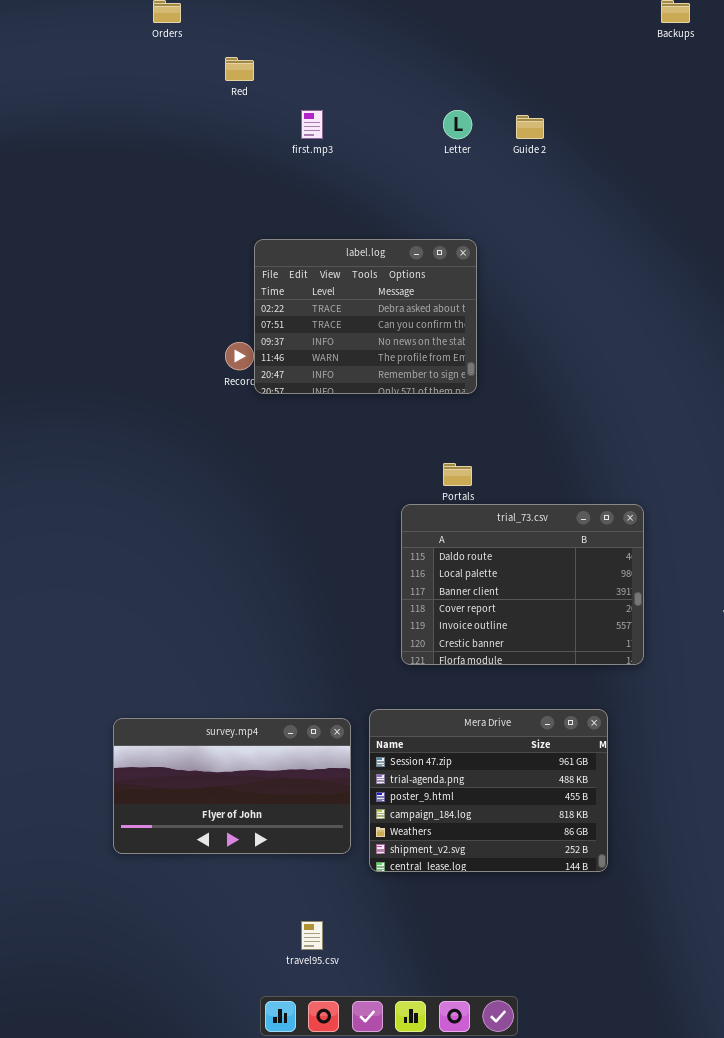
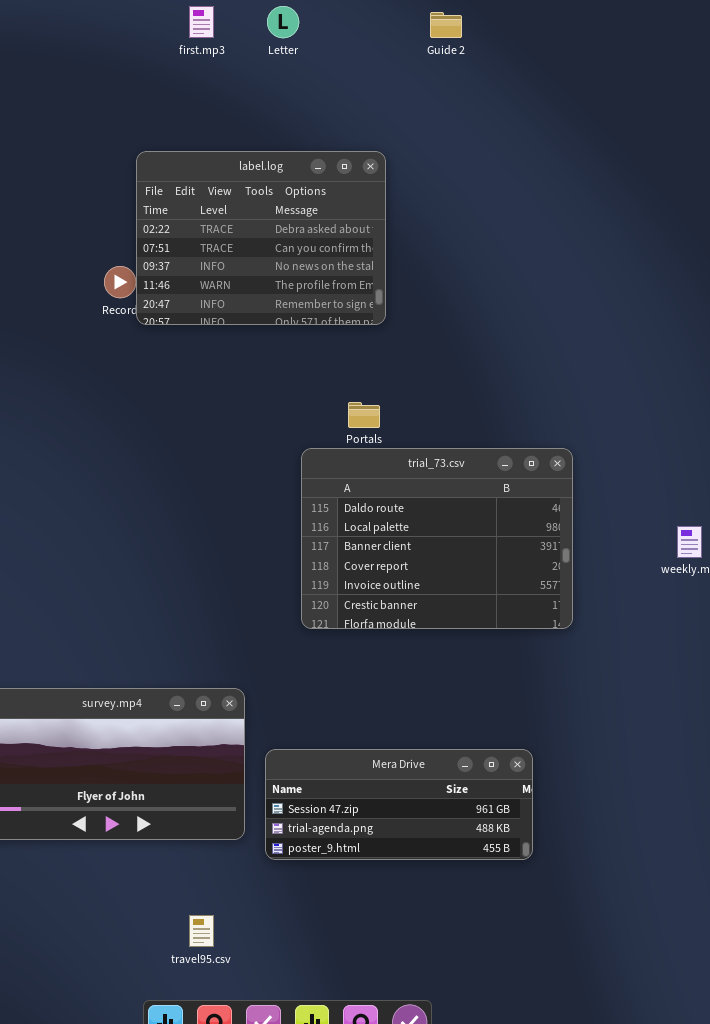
Letter: [443,110,472,139] -> [267,6,299,38], moved
Mera Drive: [369,709,608,872] -> [265,749,533,860], resized

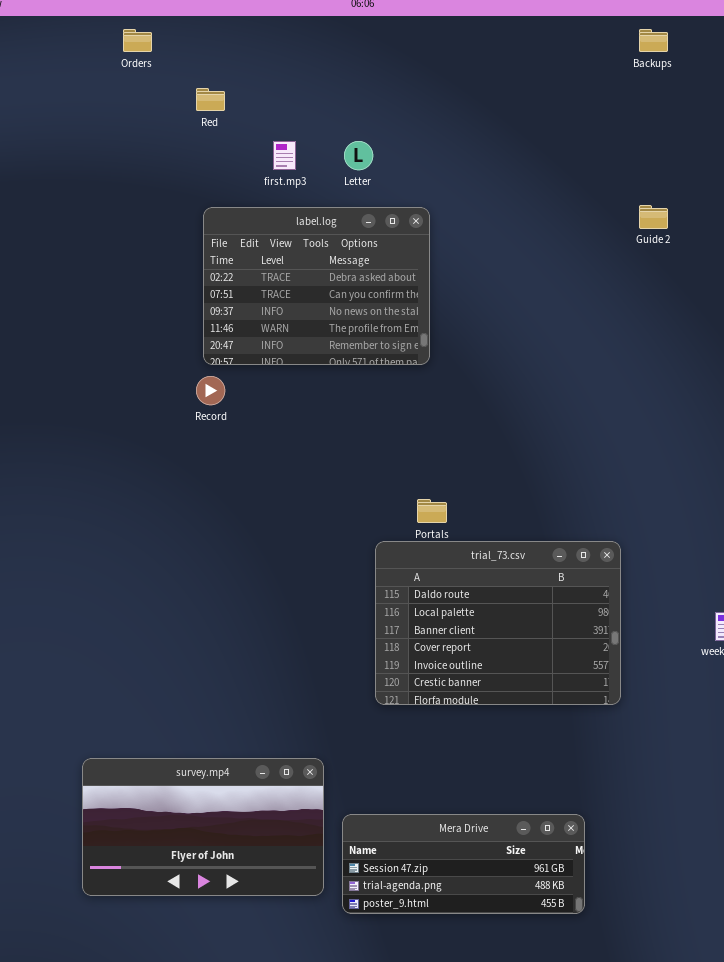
Guide 2: [430,12,462,38] -> [639,205,668,229], moved
label.log: [136,151,386,325] -> [203,207,430,365], moved

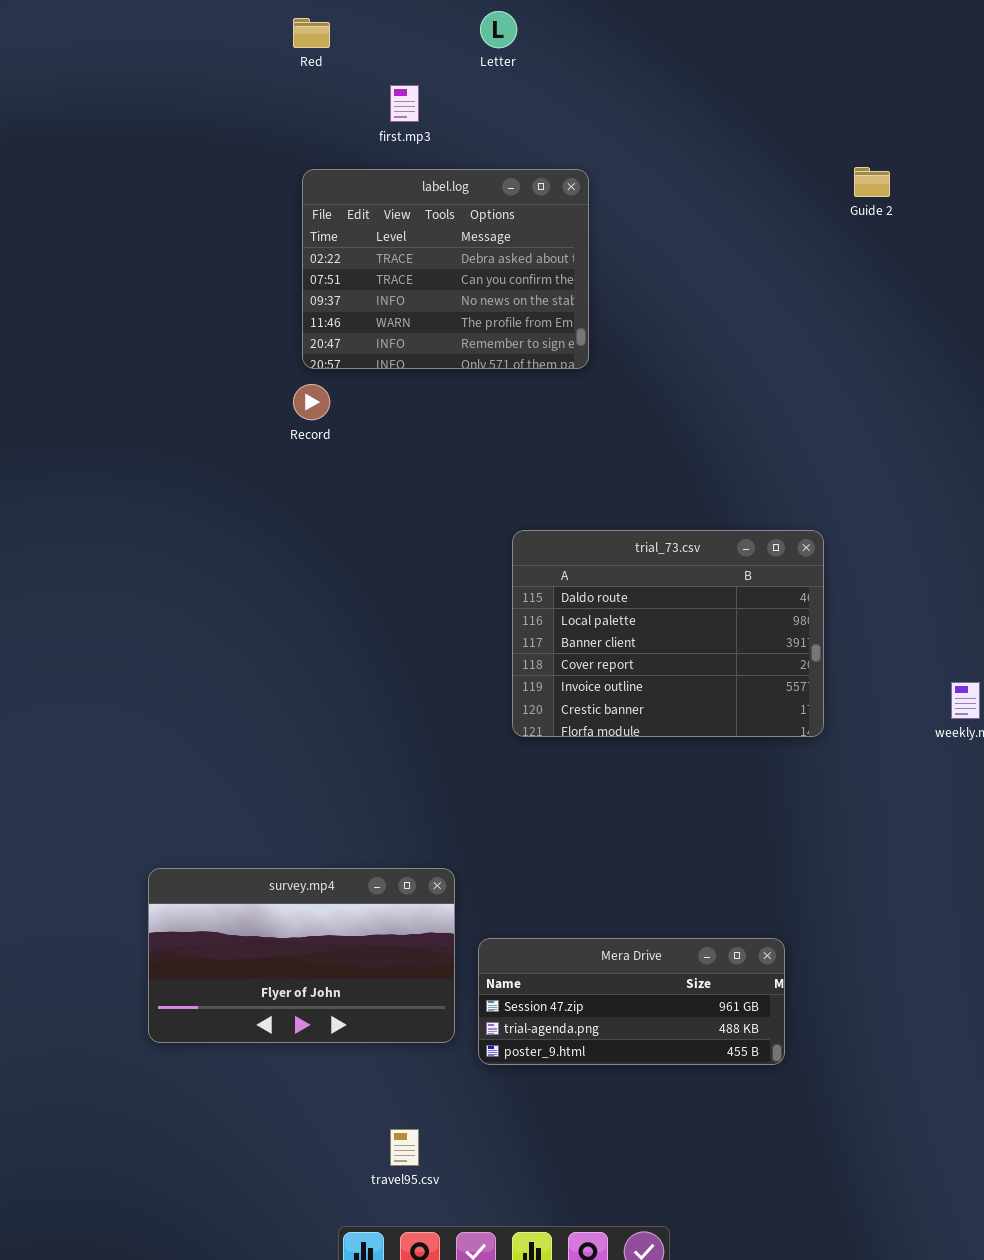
Letter: [344,141,373,170] -> [480,11,517,48], moved
trial_73.csv: [375,541,621,705] -> [512,530,824,737], moved

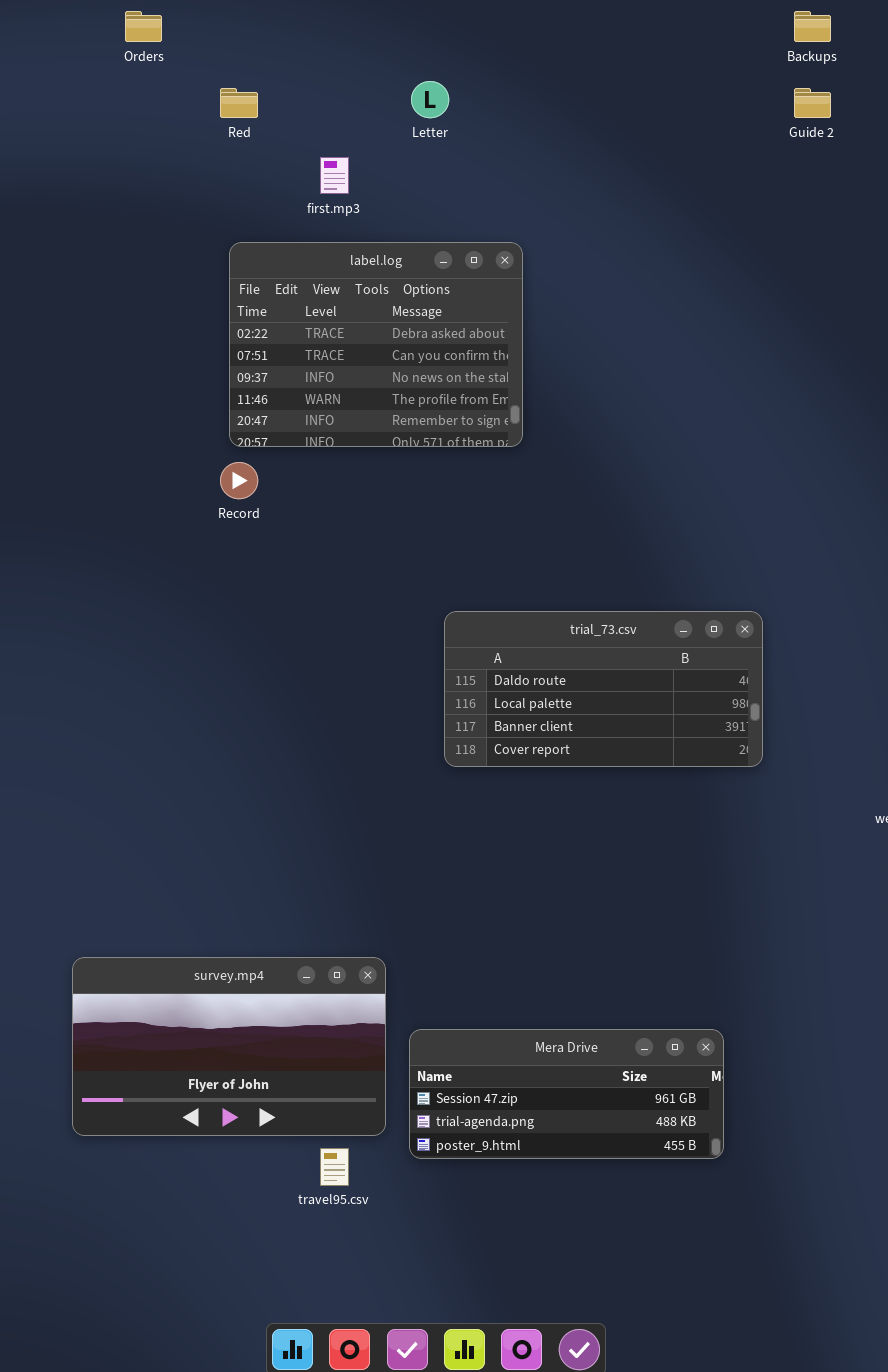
Guide 2: [854,167,890,197] -> [794,88,831,118], moved
trial_73.csv: [512,530,824,737] -> [444,611,763,767], resized
travel95.csv: [390,1129,419,1166] -> [320,1148,349,1186], moved

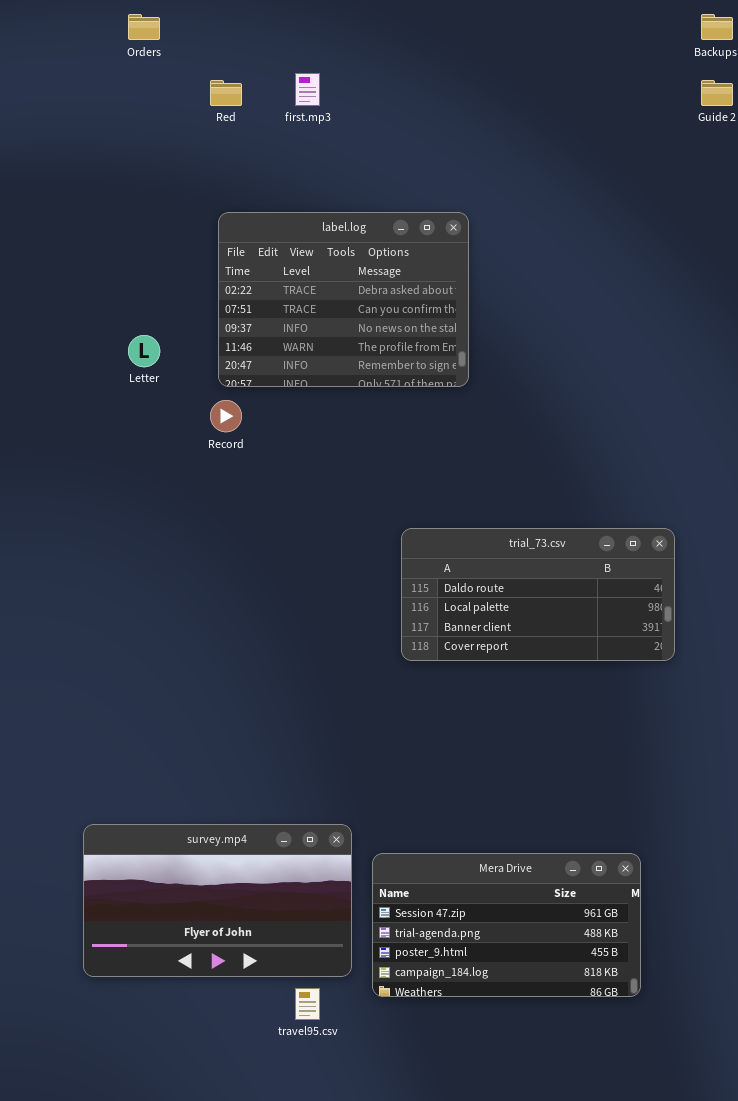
Letter: [411,81,449,118] -> [128,335,160,367], moved
first.mp3: [320,157,349,194] -> [295,73,320,106], moved
Mera Drive: [409,1029,724,1159] -> [372,853,641,997], resized

